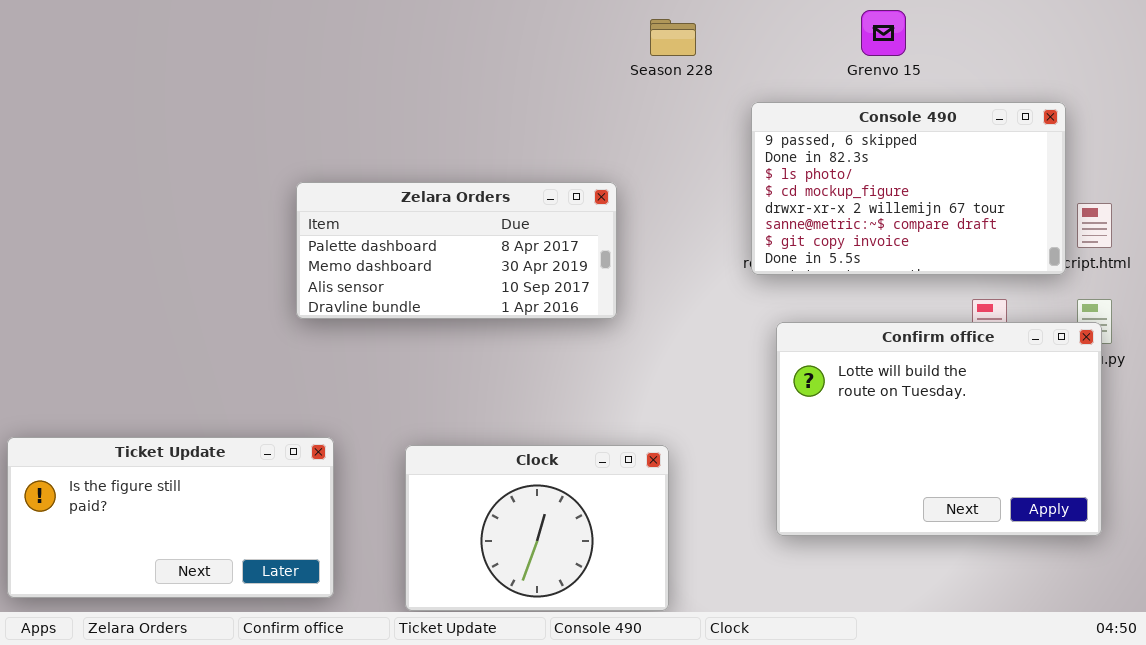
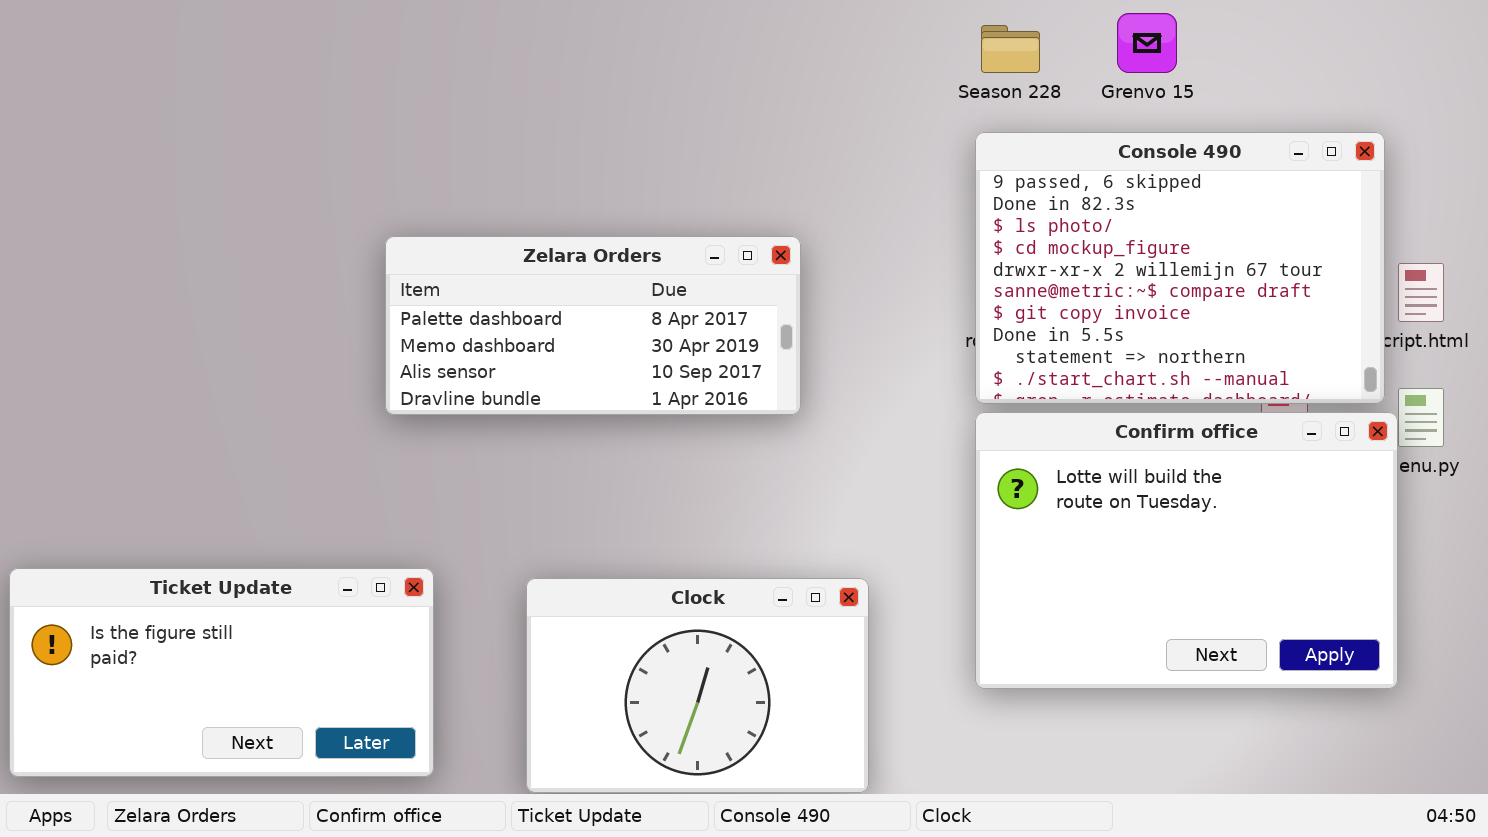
Season 228: [650,19,696,56] -> [981,25,1040,73], moved
Console 490: [751,102,1066,275] -> [975,132,1385,404], resized
Confirm office: [776,322,1102,536] -> [975,412,1398,689], moved

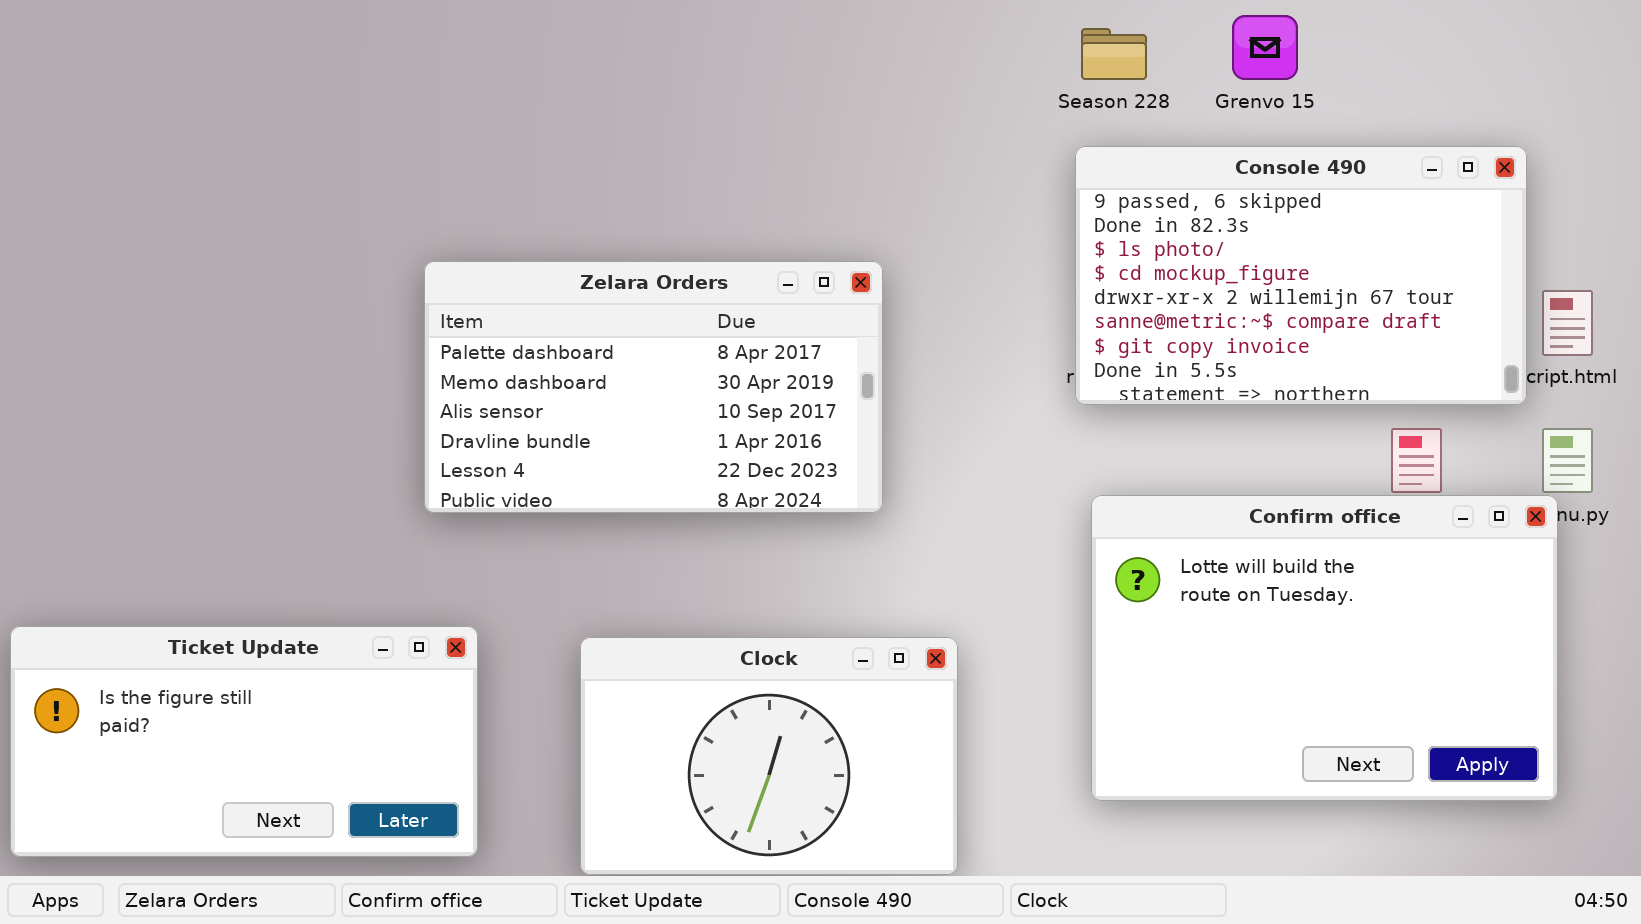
Console 490: [975,132,1385,404] -> [1075,146,1527,405], resized
Zelara Orders: [385,236,801,415] -> [424,261,883,513], resized
Confirm office: [975,412,1398,689] -> [1091,495,1558,801], moved

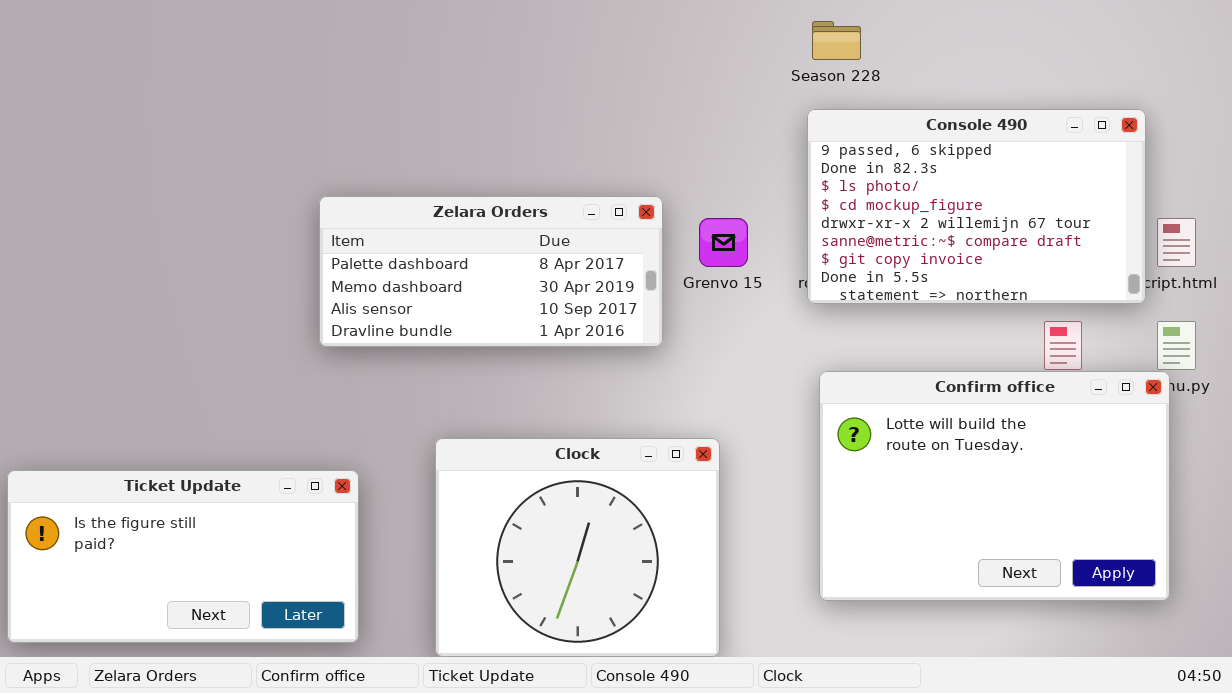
Grenvo 15: [1232,15,1298,80] -> [699,218,748,267], moved
Zelara Orders: [424,261,883,513] -> [319,196,663,347], resized
Clock: [580,637,958,875] -> [435,438,720,657], resized

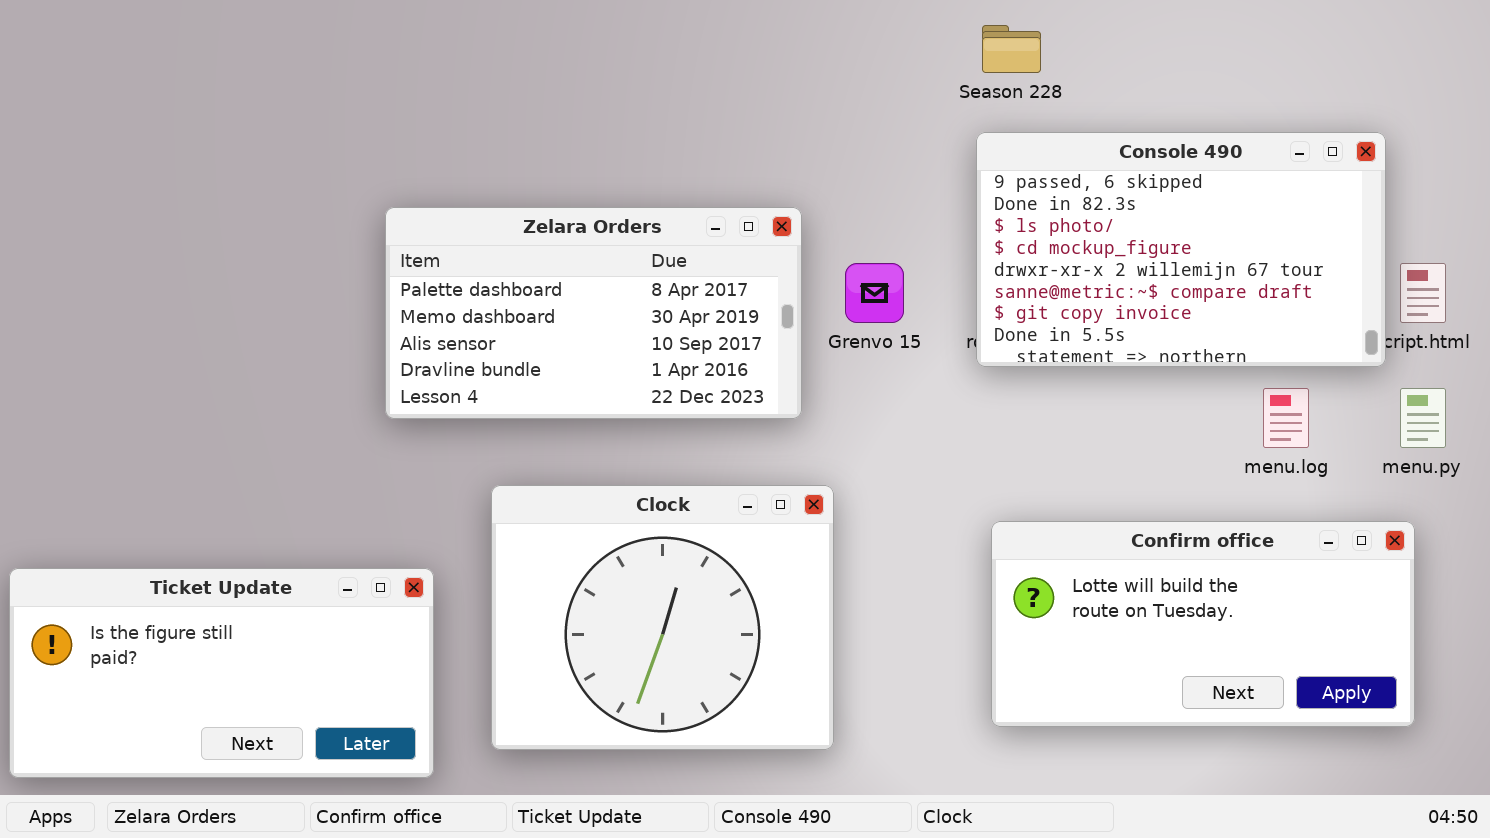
Zelara Orders: [319,196,663,347] -> [385,207,802,419], resized
Confirm office: [819,371,1170,601] -> [991,521,1415,727], resized
Clock: [435,438,720,657] -> [491,485,834,750], moved

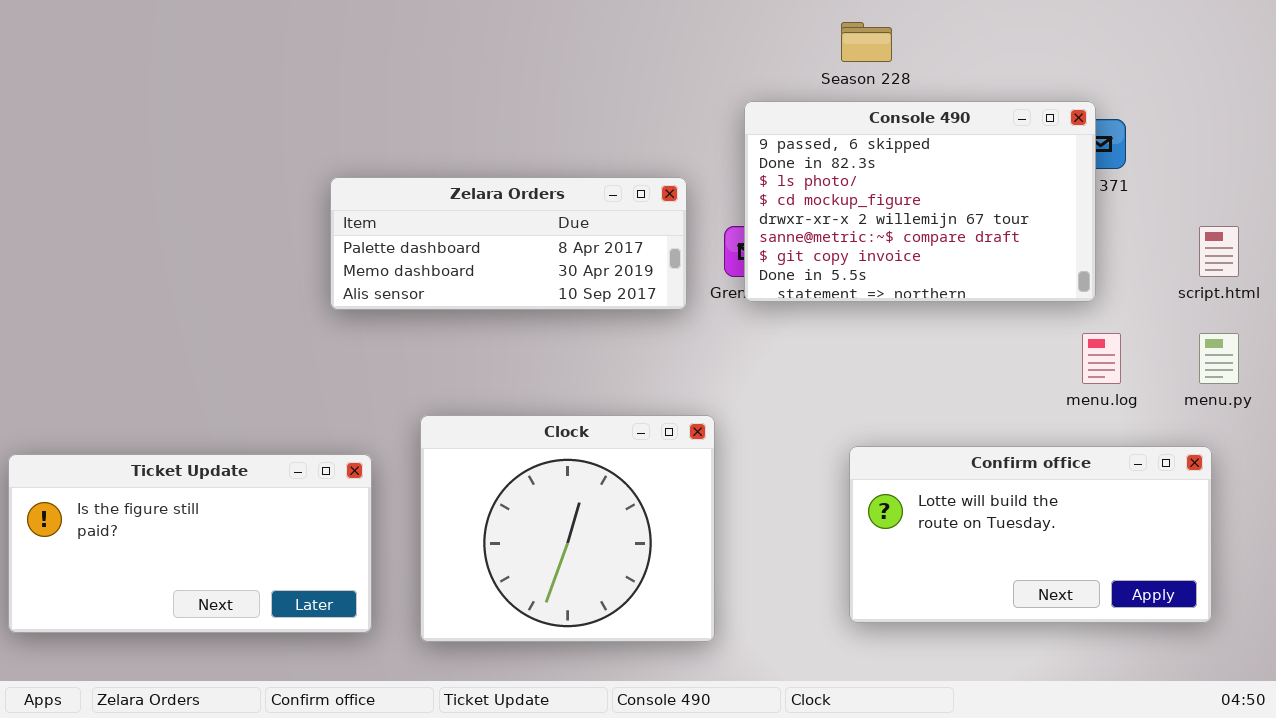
Console 490: [976,132,1386,367] -> [744,101,1096,302], moved
Zelara Orders: [385,207,802,419] -> [330,177,687,310], resized
Ticket Update: [9,568,434,778] -> [8,454,372,633], moved

